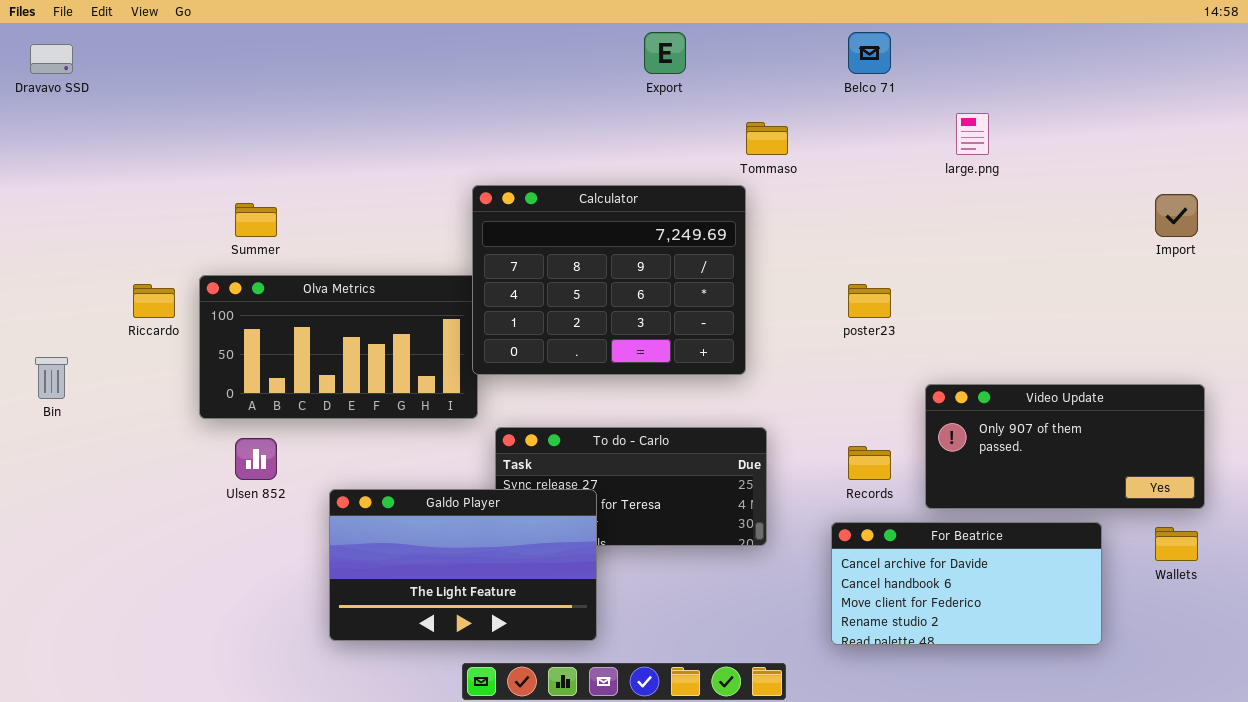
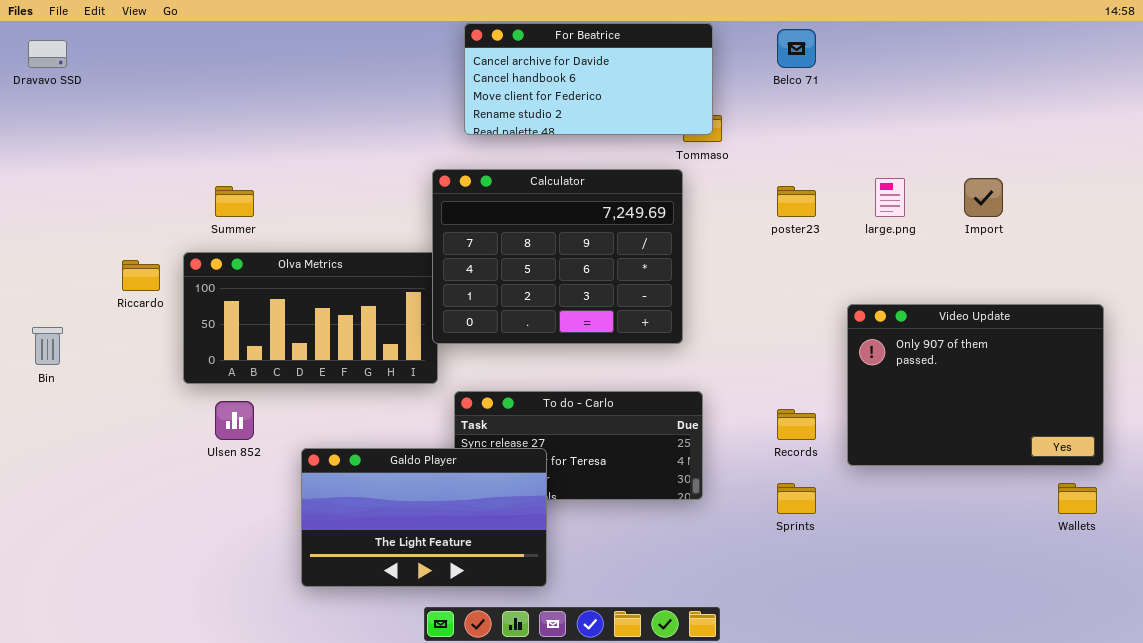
large.png: [956,113,989,155] -> [875,178,905,217], moved
Import: [1155,194,1198,237] -> [964,178,1003,217], moved
poster23: [848,284,891,318] -> [777,186,816,217], moved
Video Update: [925,384,1205,509] -> [847,304,1104,466], resized
For Beatrice: [831,522,1102,645] -> [464,23,713,135], moved

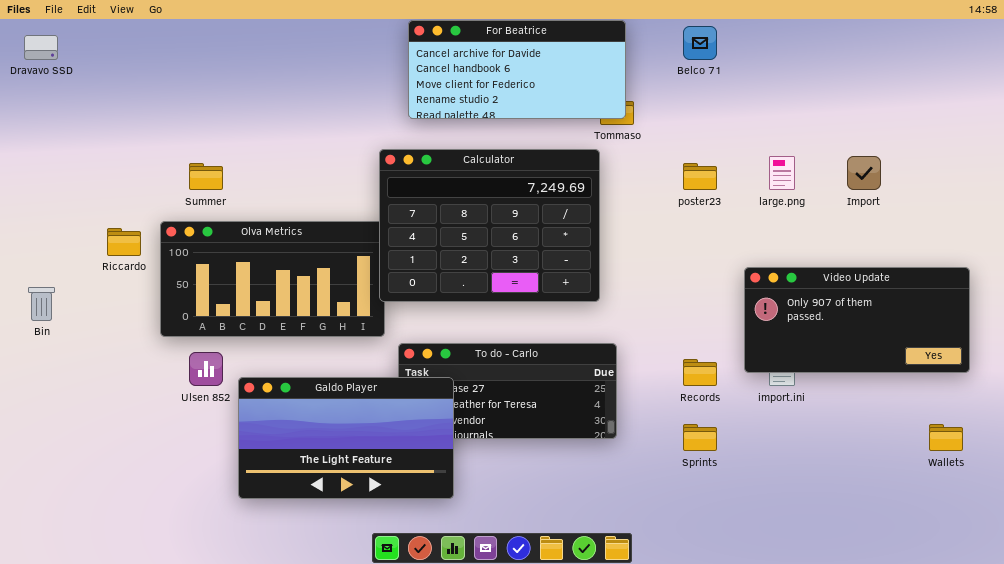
Video Update: [847,304,1104,466] -> [744,267,970,373], resized
Galdo Player: [301,448,547,587] -> [238,377,454,499], moved

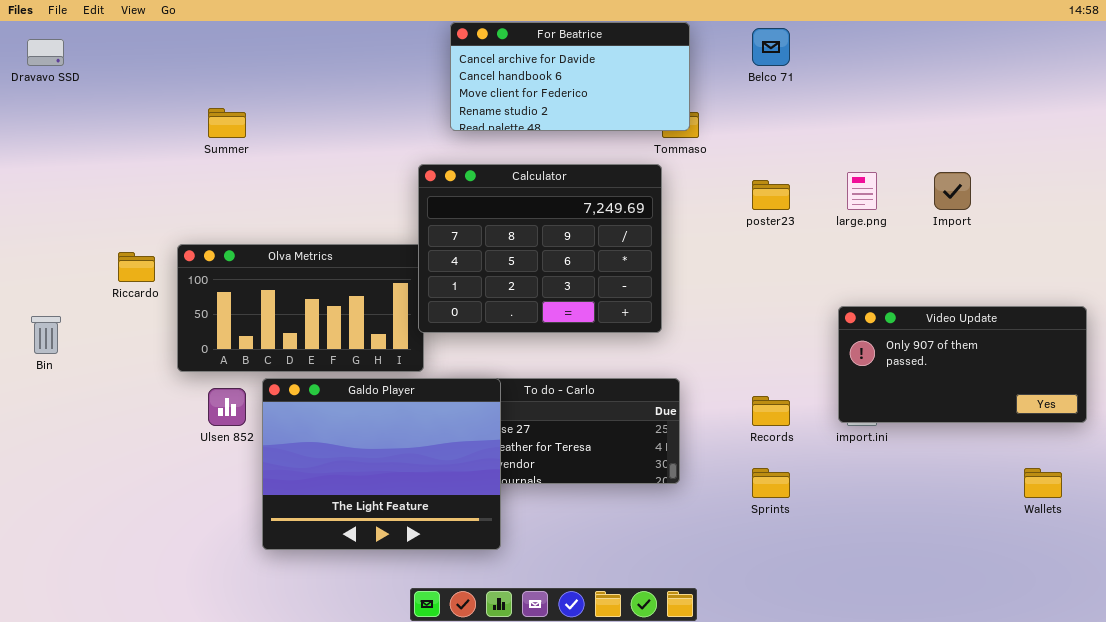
Summer: [189,163,223,190] -> [208,108,246,138], moved
Video Update: [744,267,970,373] -> [838,306,1087,423], moved
Galdo Player: [238,377,454,499] -> [262,378,501,550], resized

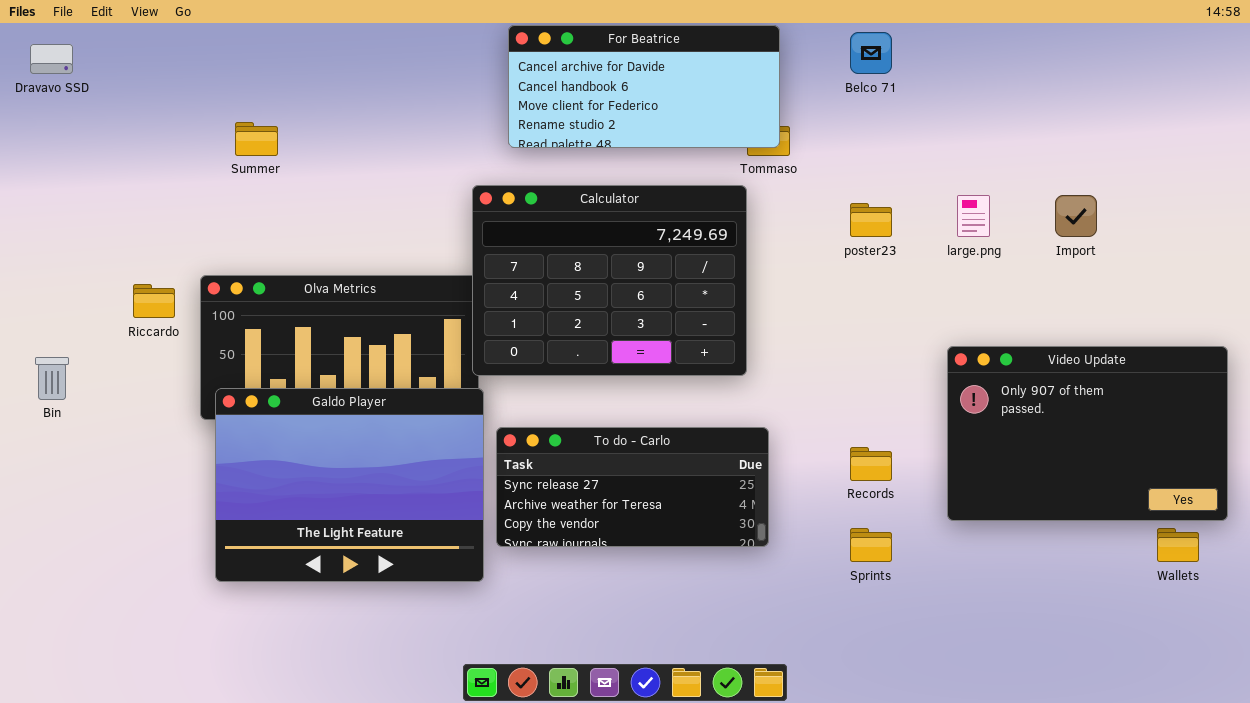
Video Update: [838,306,1087,423] -> [947,346,1228,521], resized
Galdo Player: [262,378,501,550] -> [215,388,484,582], moved

